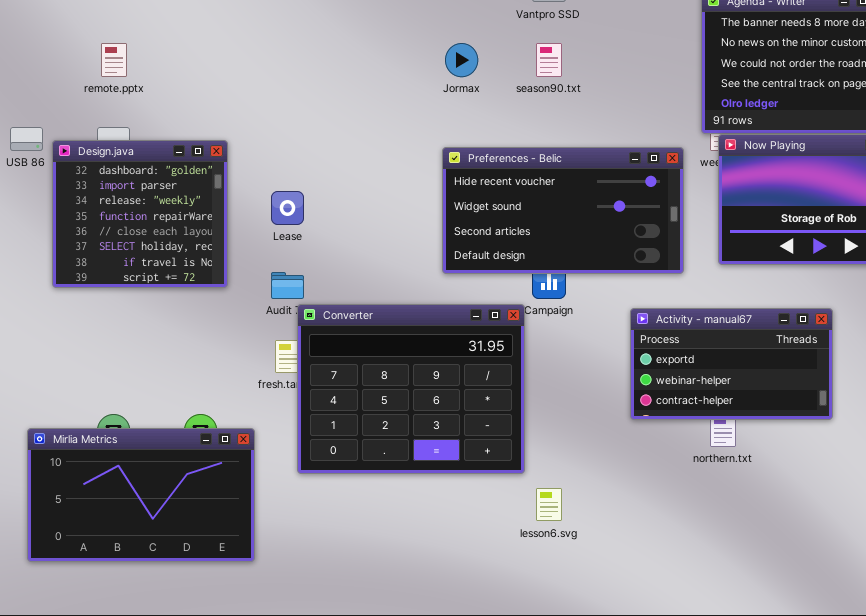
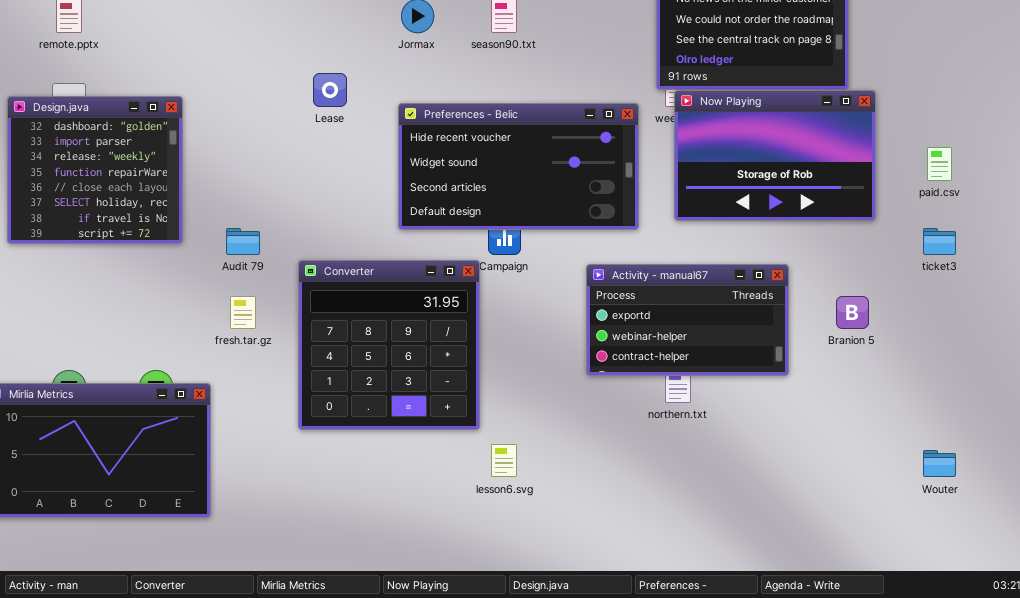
Lease: [271,191,304,225] -> [313,73,347,107], moved
Converter: [297,304,525,474] -> [298,260,480,430], resized

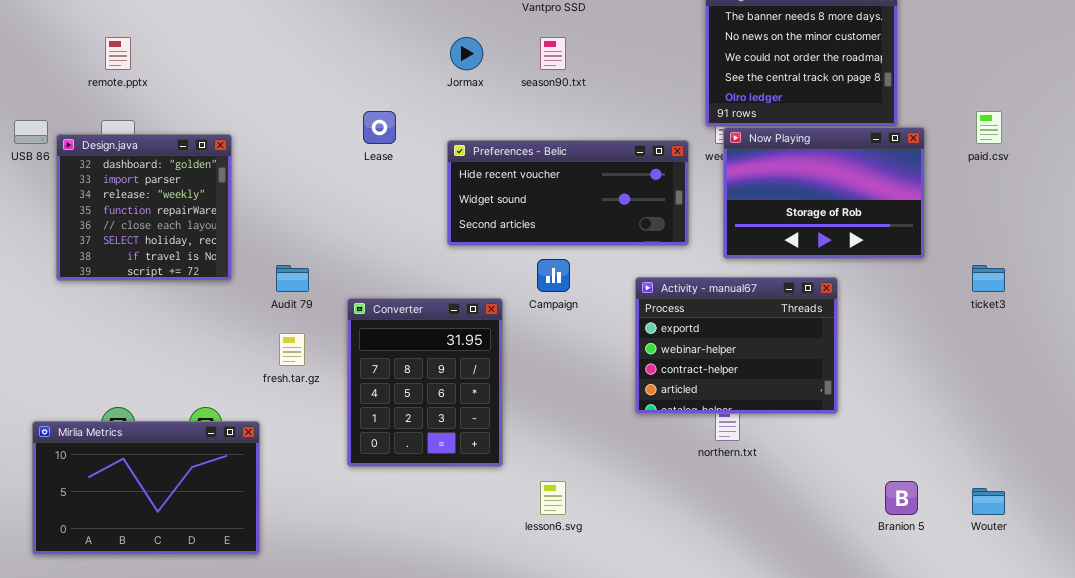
Preferences - Belic: [398,103,639,230] -> [447,140,689,246], resized
paid.csv: [927,147,952,181] -> [976,111,1002,144], moved
Converter: [298,260,480,430] -> [347,298,503,467], resized
Activity - manual67: [586,264,789,376] -> [635,277,838,414], resized
Branion 5: [836,296,869,329] -> [885,481,918,515], moved

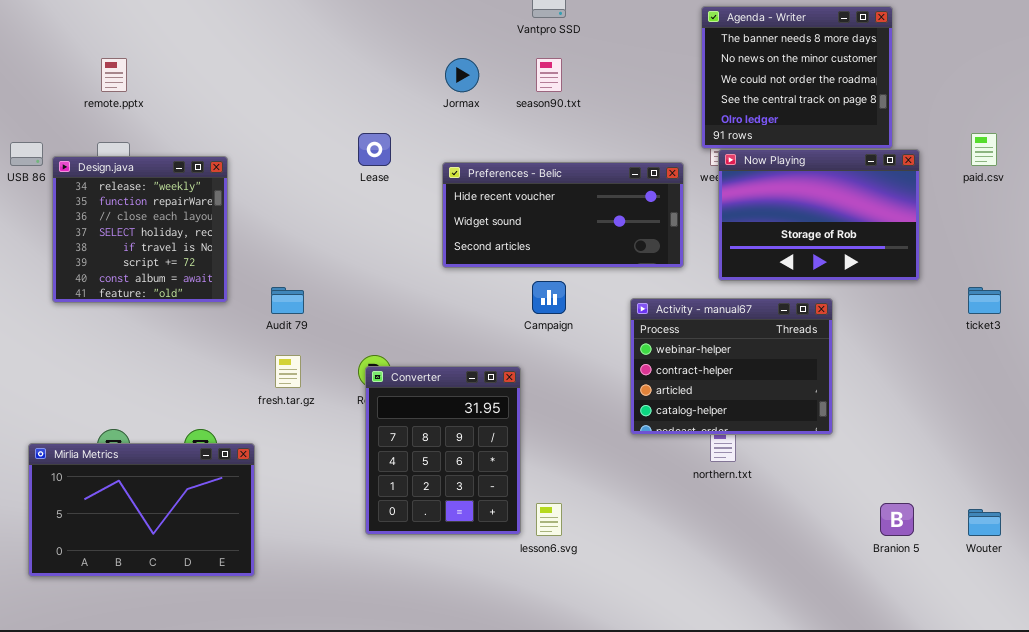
Design.java: [56,134,232,281] -> [52,156,228,303], scrolled down 2 rows
Activity - manual67: [635,277,838,414] -> [630,298,833,435], scrolled down 1 row
Converter: [347,298,503,467] -> [365,366,521,535], moved

